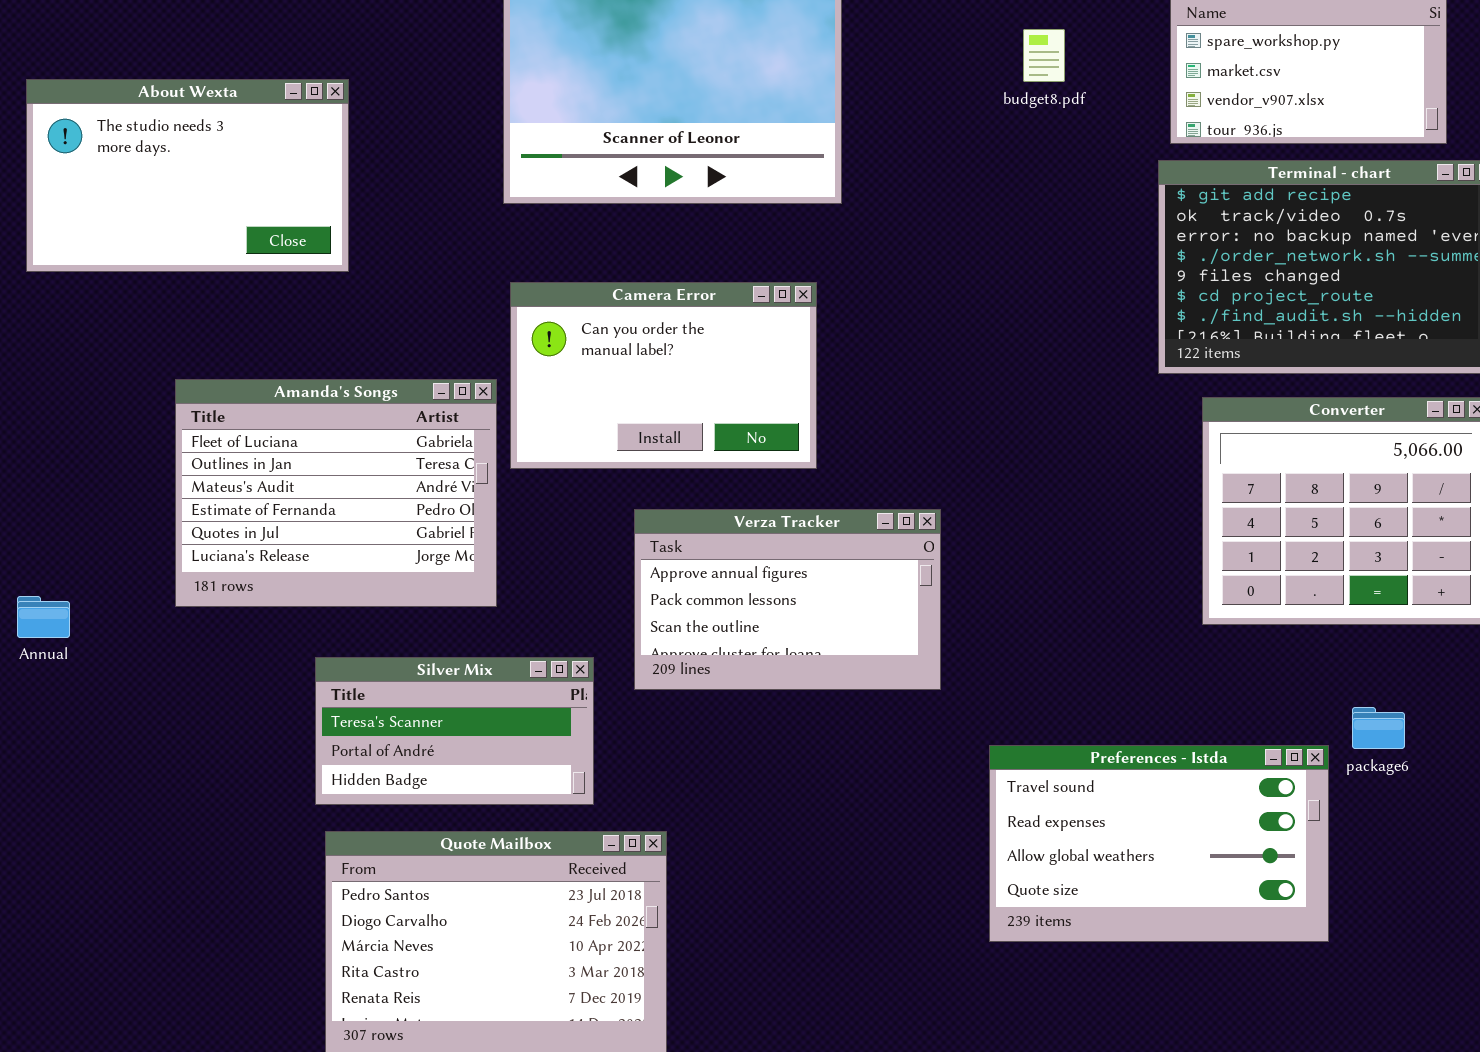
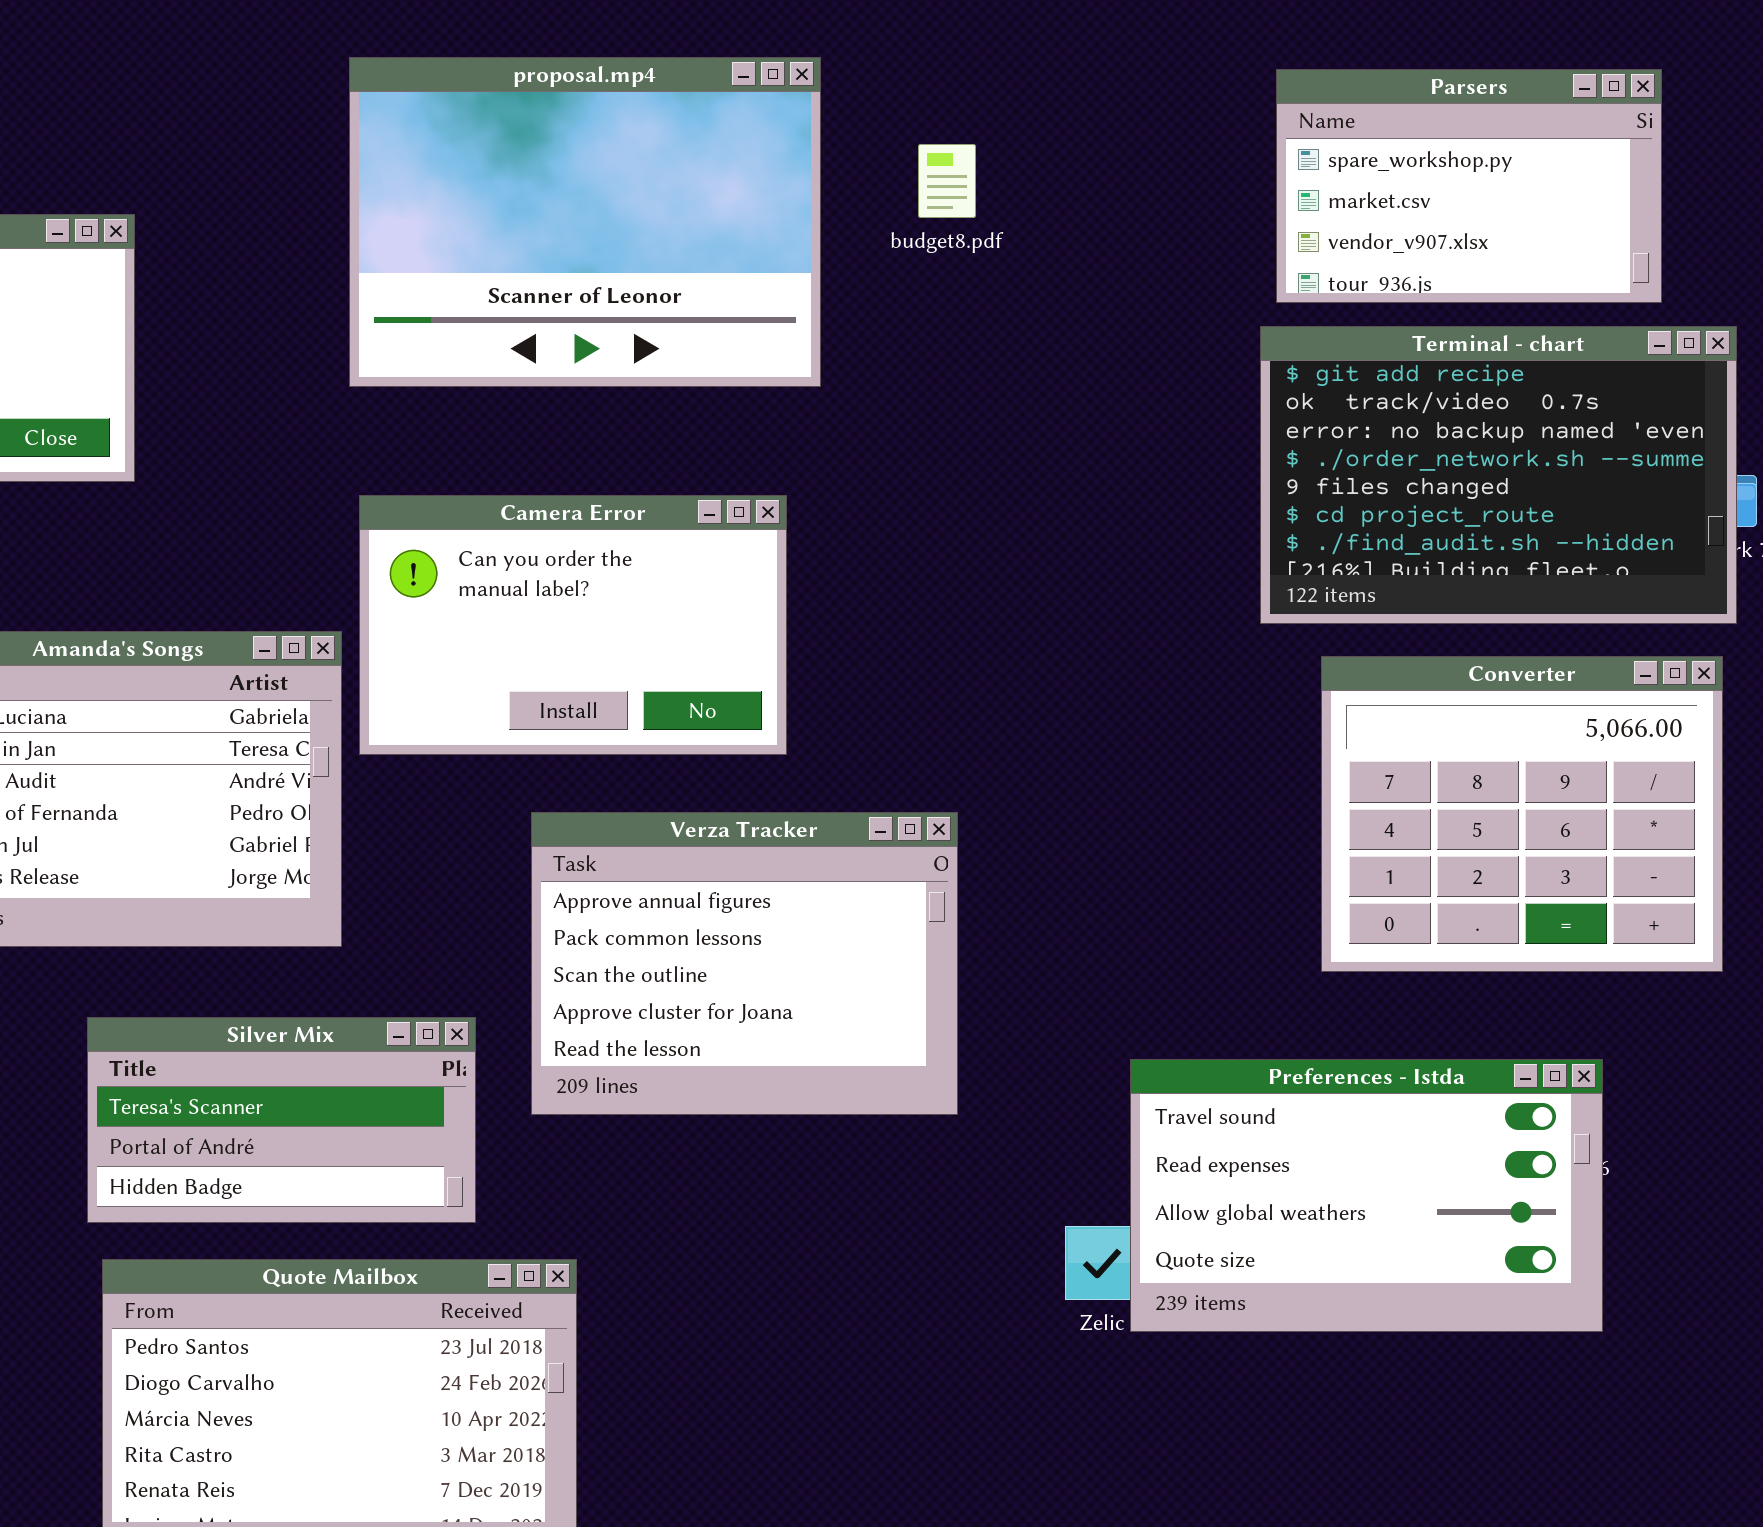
budget8.pdf: [1023,29,1065,82] -> [918,144,976,218], moved
Verza Tracker: [634,509,941,690] -> [531,812,958,1115], resized
Preferences - Istda: [989,745,1329,942] -> [1130,1059,1603,1332], moved

